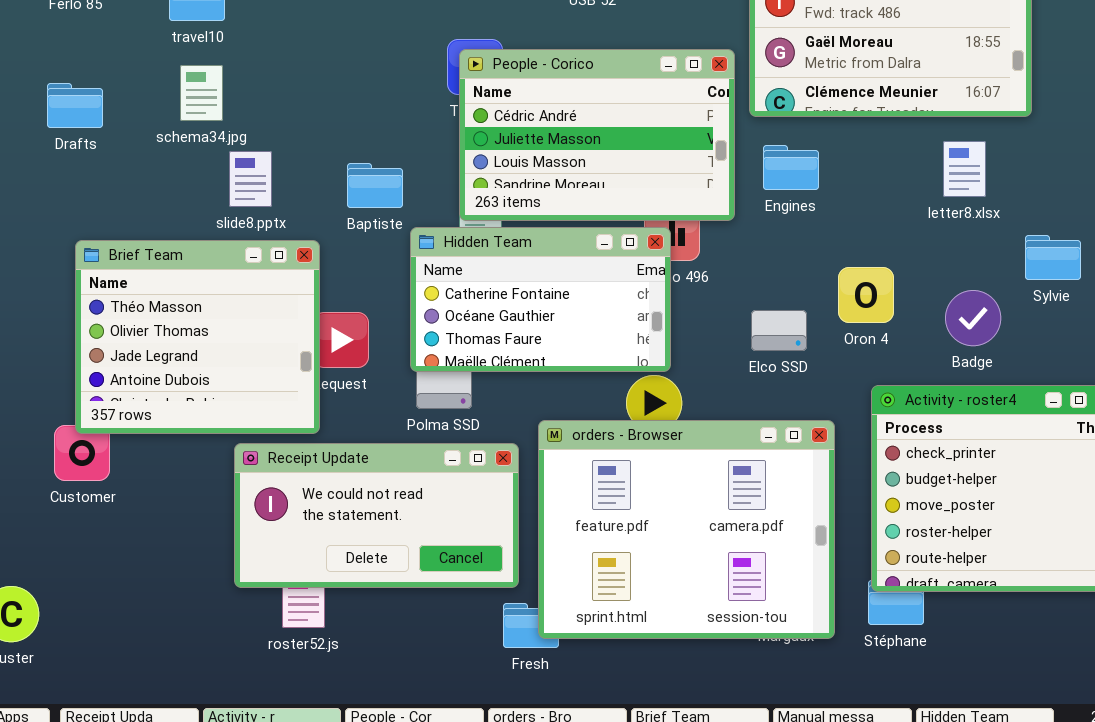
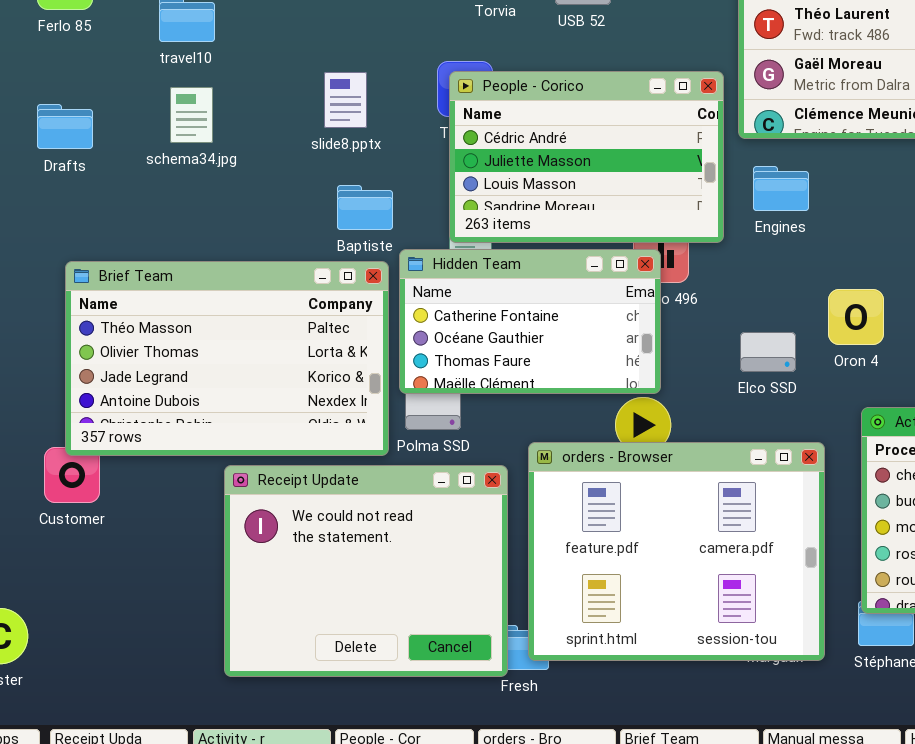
slide8.pptx: [229,151,272,207] -> [324,72,367,128], moved
Brief Team: [75,240,320,434] -> [65,261,389,456], resized
Receipt Update: [234,443,519,588] -> [224,465,508,677], resized

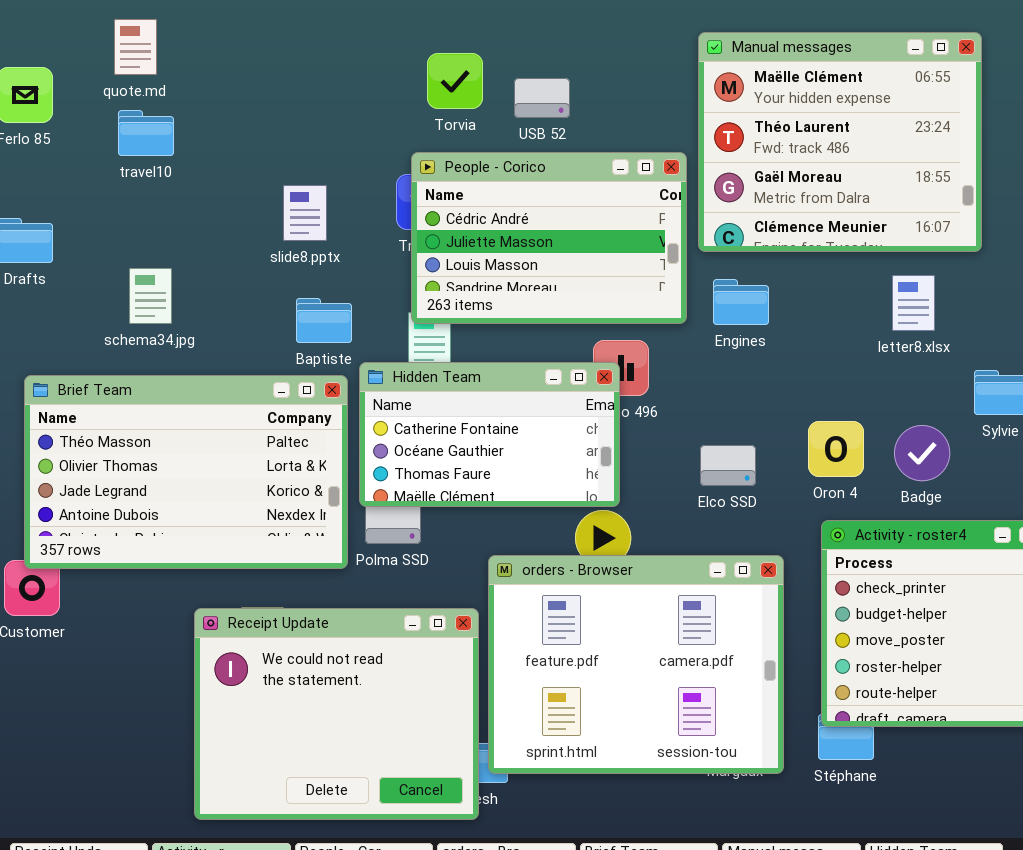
People - Corico: [449,71,724,243] -> [411,152,687,324], moved
schema34.jpg: [170,87,213,143] -> [129,268,172,324], moved
Oron 4: [828,289,884,345] -> [808,421,864,477], moved
Receipt Update: [224,465,508,677] -> [194,608,479,820], moved

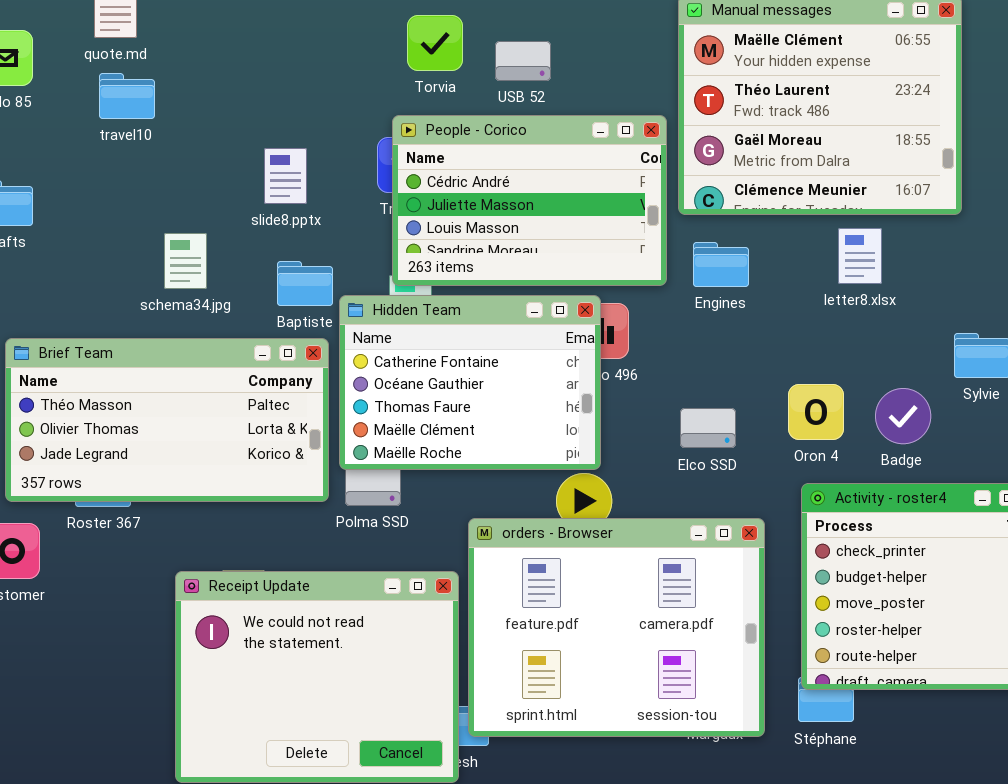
schema34.jpg: [129,268,172,324] -> [164,233,207,289], moved
letter8.xlsx: [892,275,935,331] -> [838,228,882,284], moved
Hidden Team: [359,362,620,507] -> [339,295,601,470], resized
Brief Team: [24,375,348,569] -> [5,338,329,502], resized

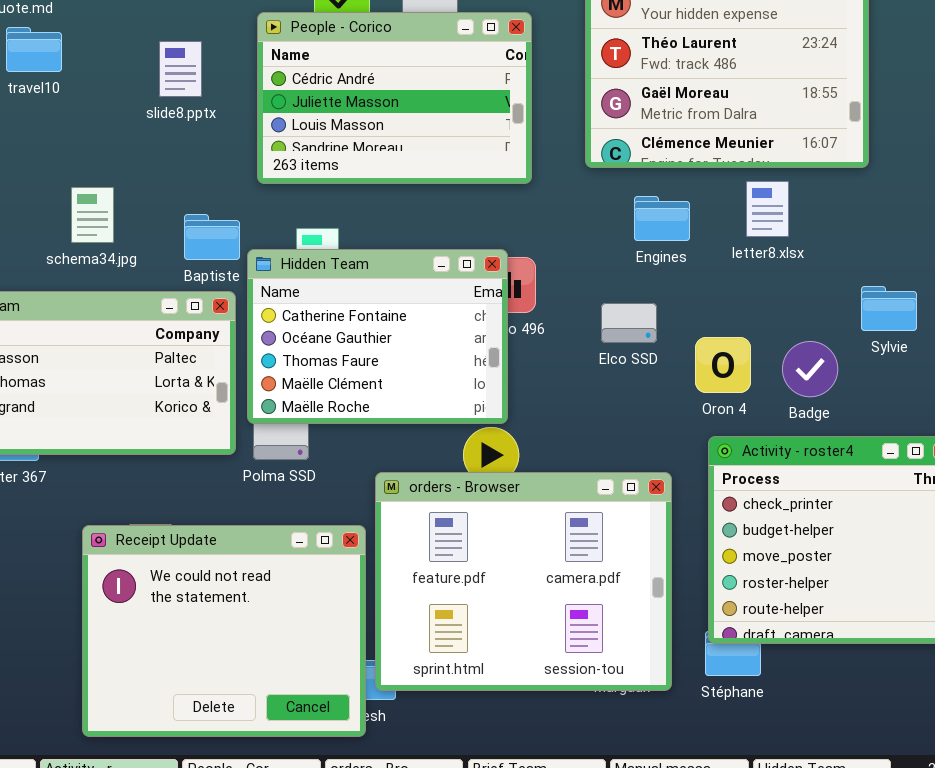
People - Corico: [392,115,667,286] -> [257,12,532,184], moved
slide8.pptx: [264,148,307,204] -> [159,41,202,97], moved
Engines: [693,242,749,287] -> [634,196,690,241], moved
Elco SSD: [680,408,736,448] -> [601,303,657,343], moved

